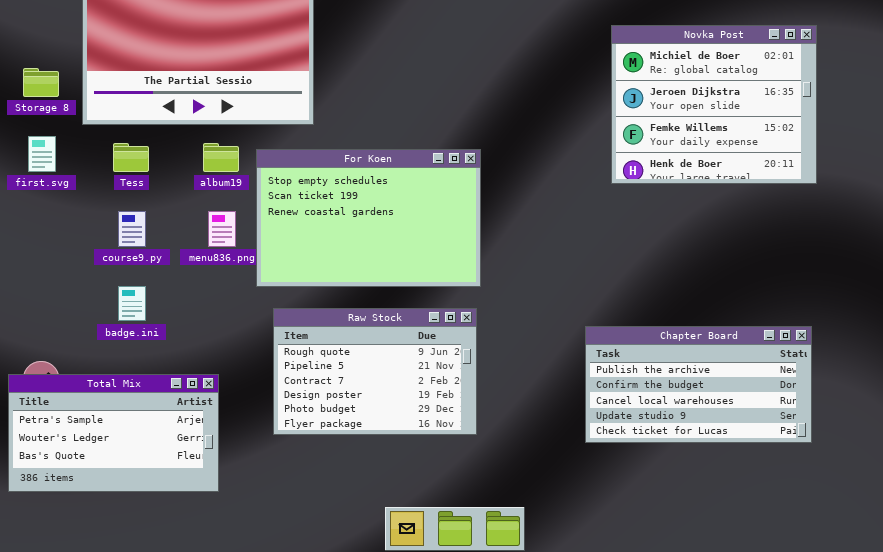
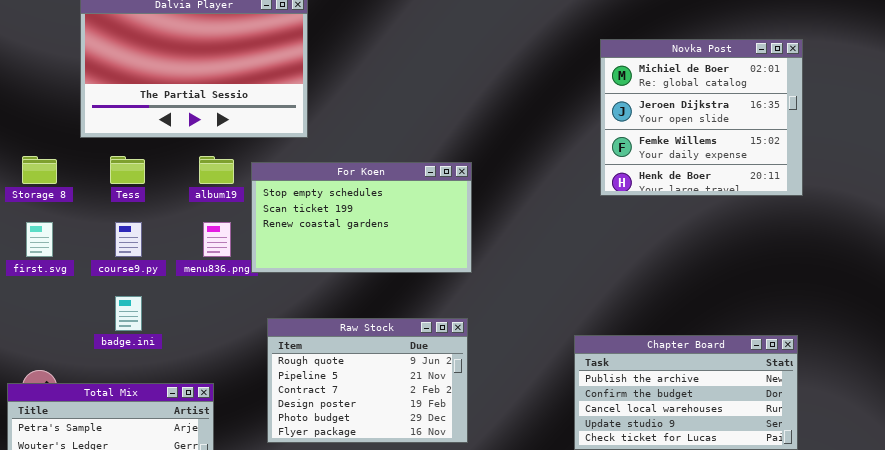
Storage 8: [23,68,59,97] -> [22,156,57,184], moved
first.svg: [28,136,56,172] -> [26,222,53,257], moved
For Koen: [256,149,481,287] -> [251,162,472,273], resized

